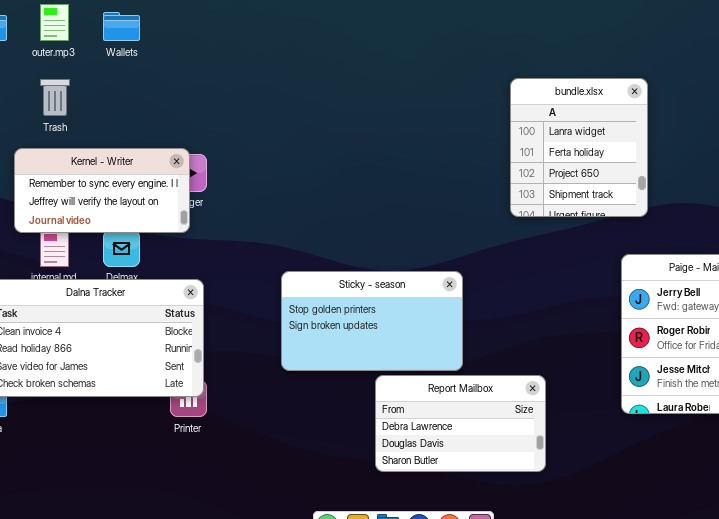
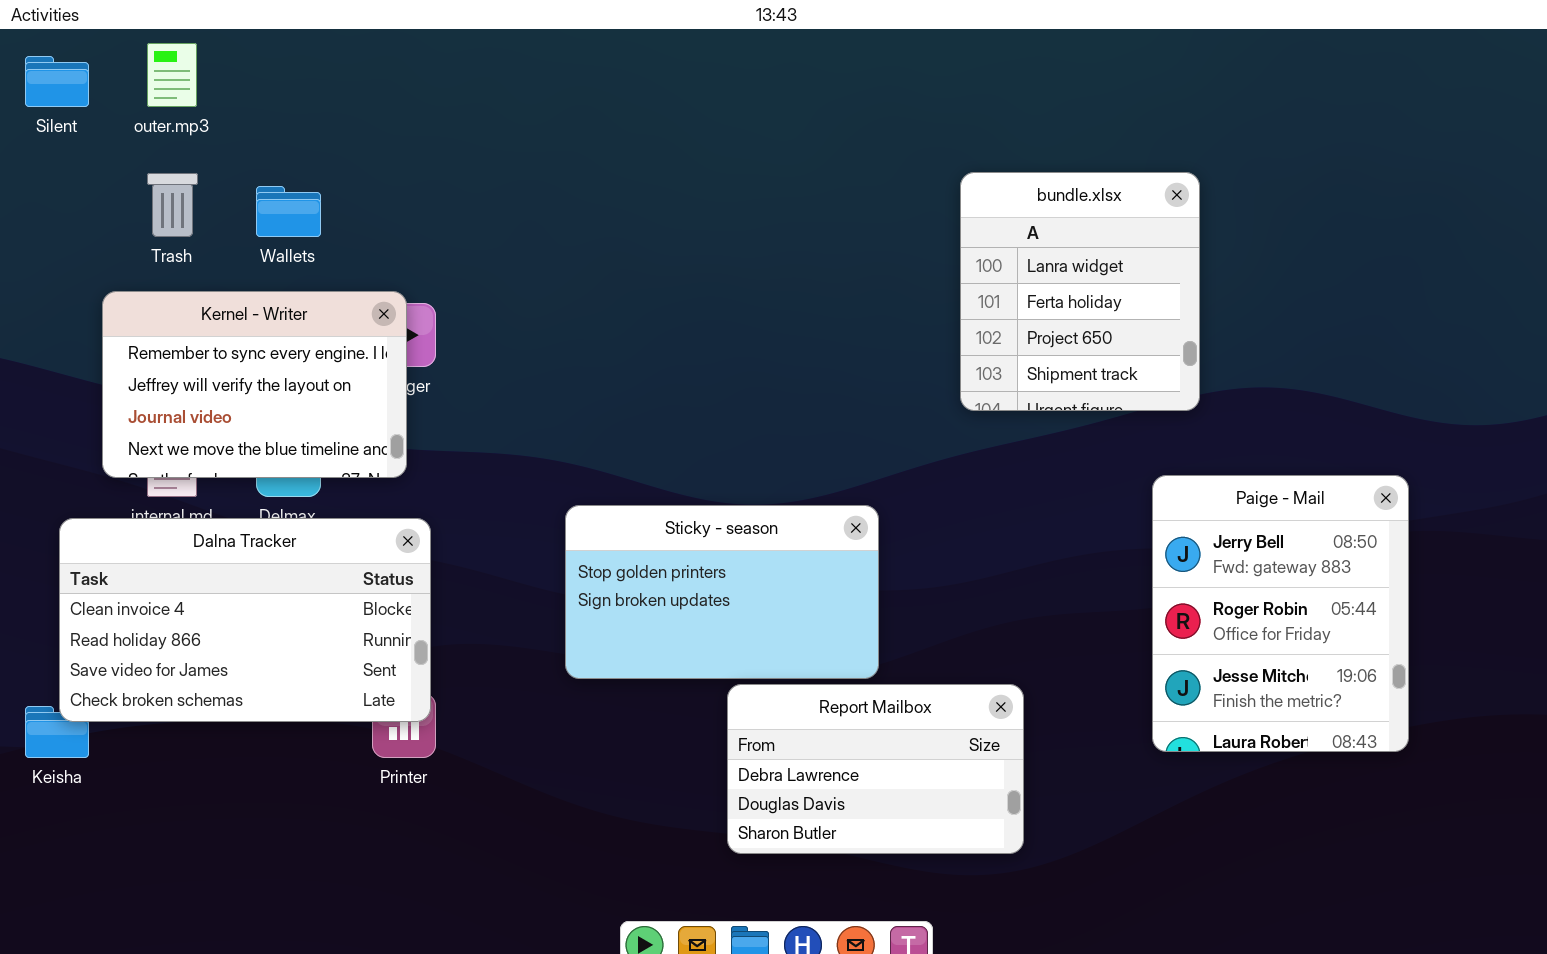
Wallets: [103,12,140,41] -> [256,186,321,237], moved
Kernel - Writer: [14,148,190,233] -> [102,291,407,478], resized

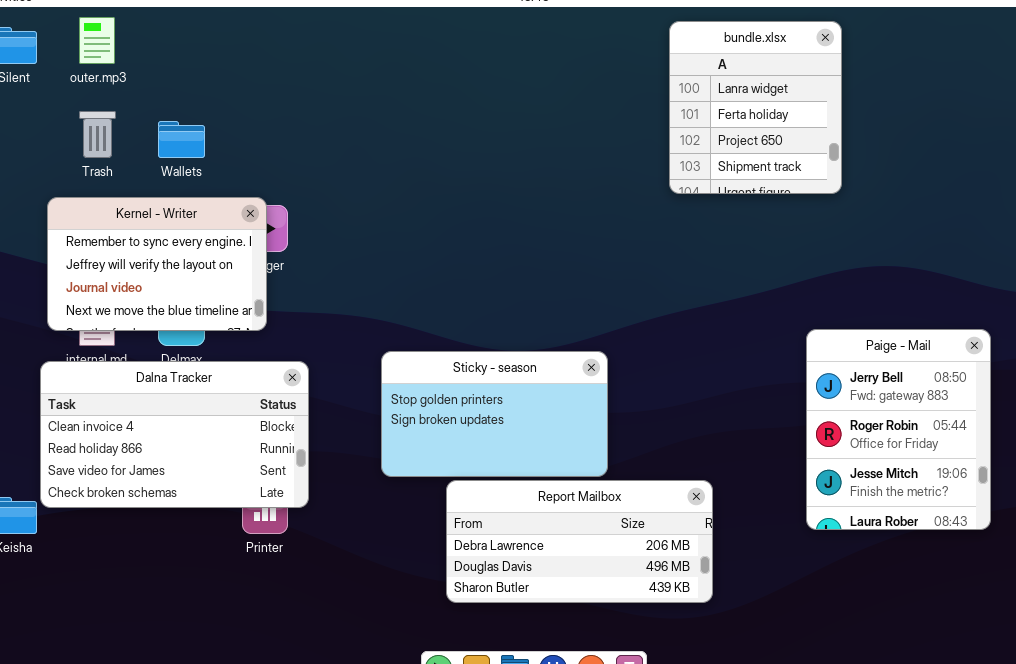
bundle.xlsx: [960,172,1200,411] -> [669,21,842,194], moved
Dalna Tracker: [59,518,431,722] -> [40,361,309,508], moved
Report Mailbox: [727,684,1024,854] -> [446,480,713,603], resized

